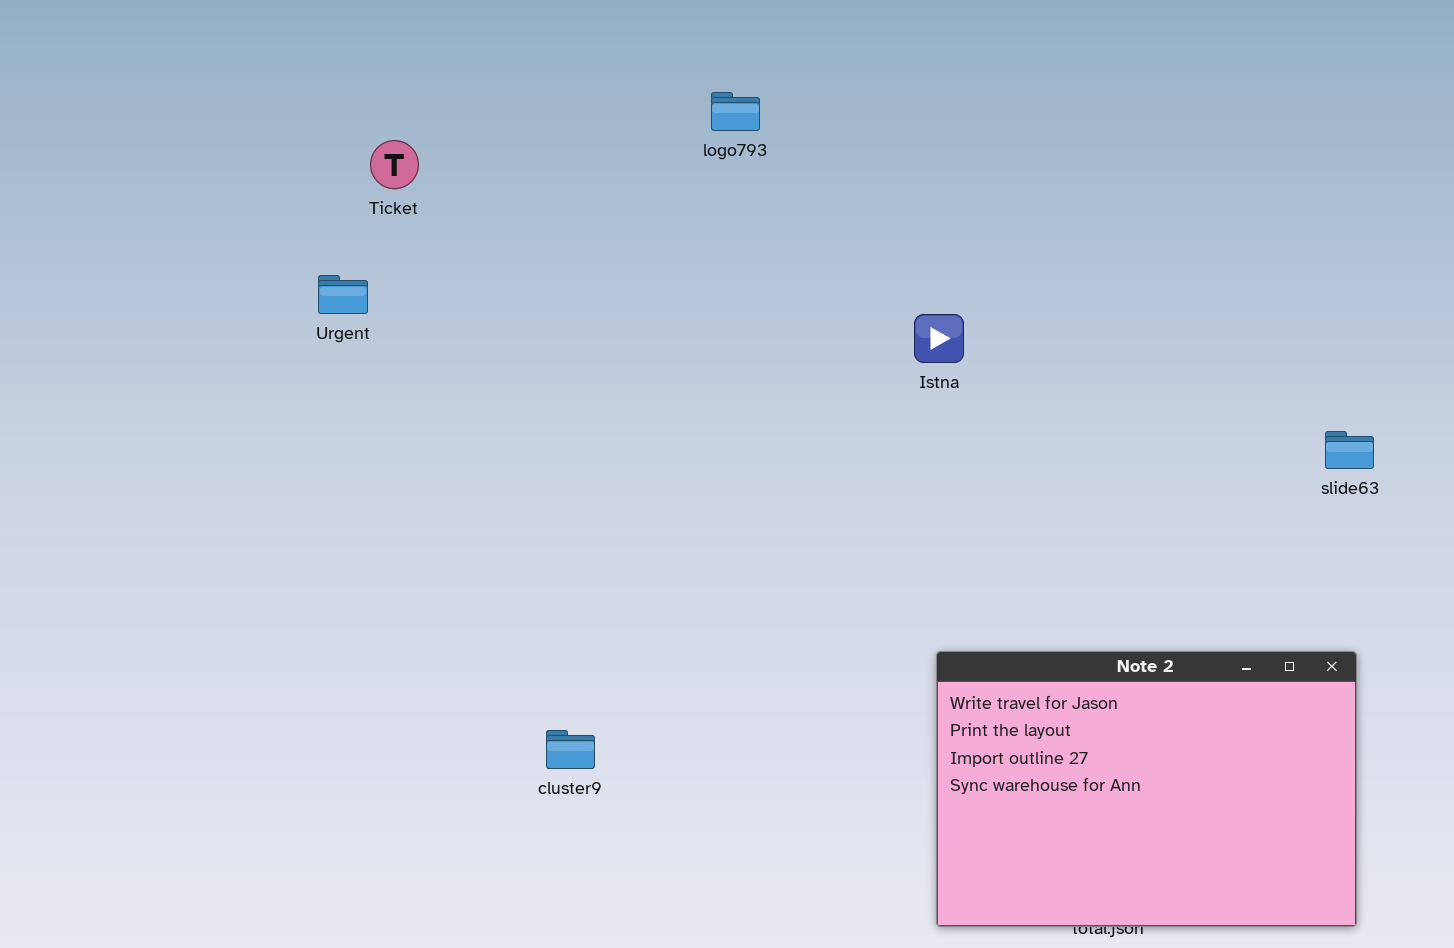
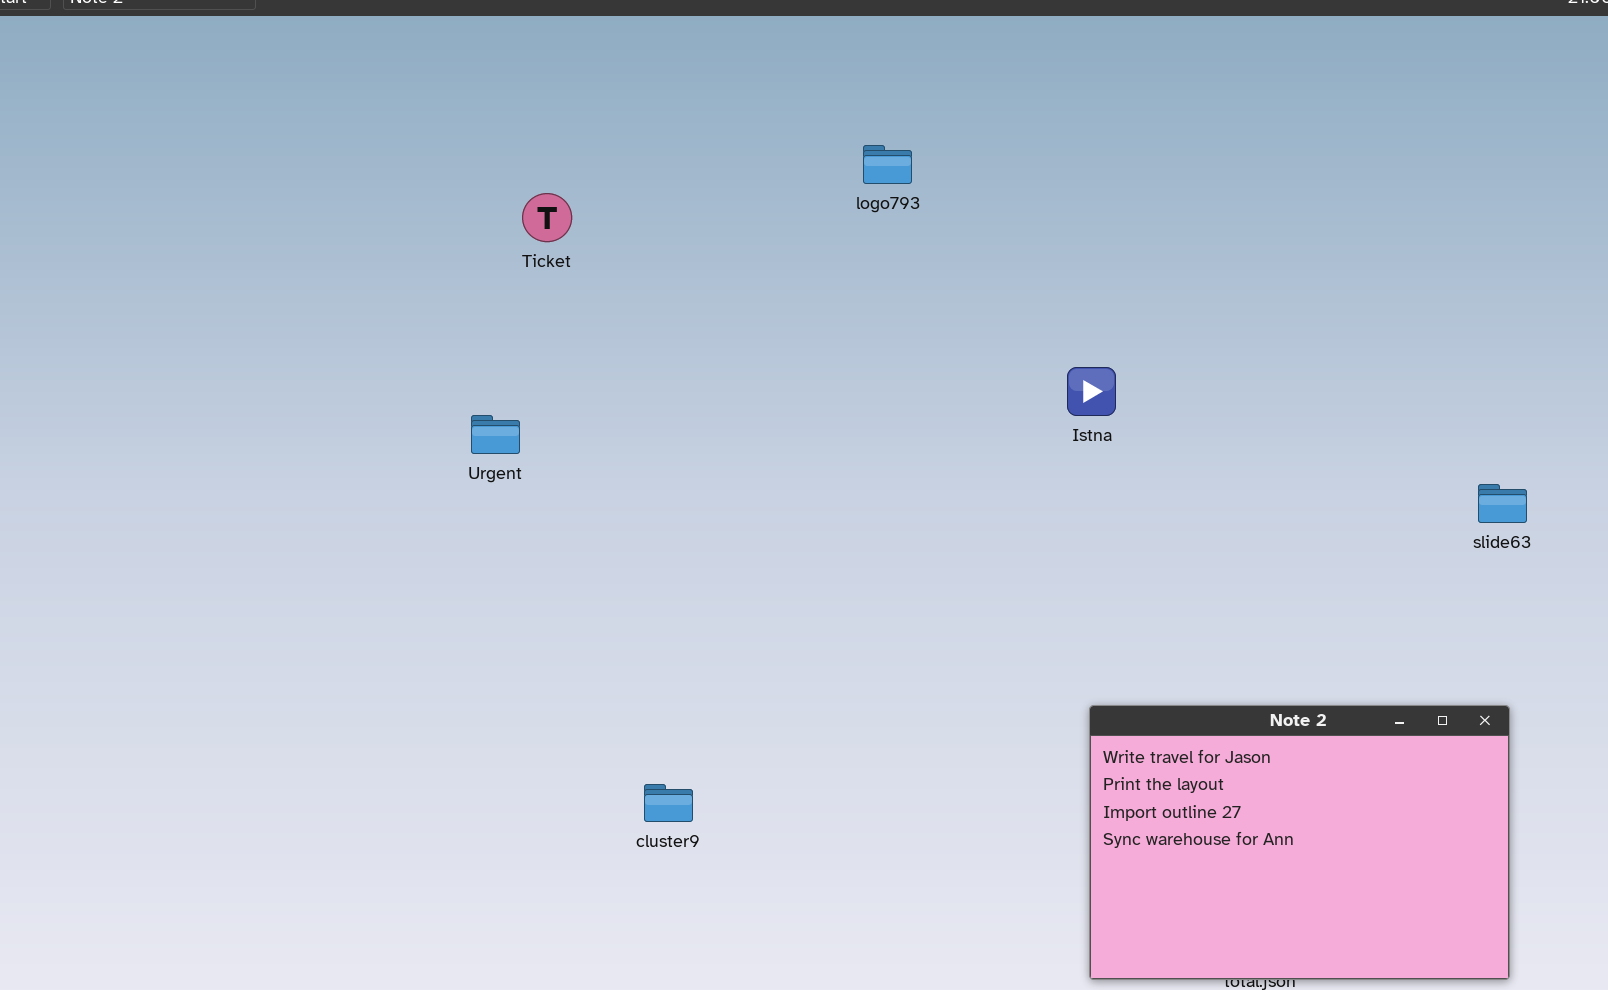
Urgent: [318,275,368,314] -> [471,415,520,454], moved
cluster9: [546,730,595,769] -> [644,784,693,822], moved

